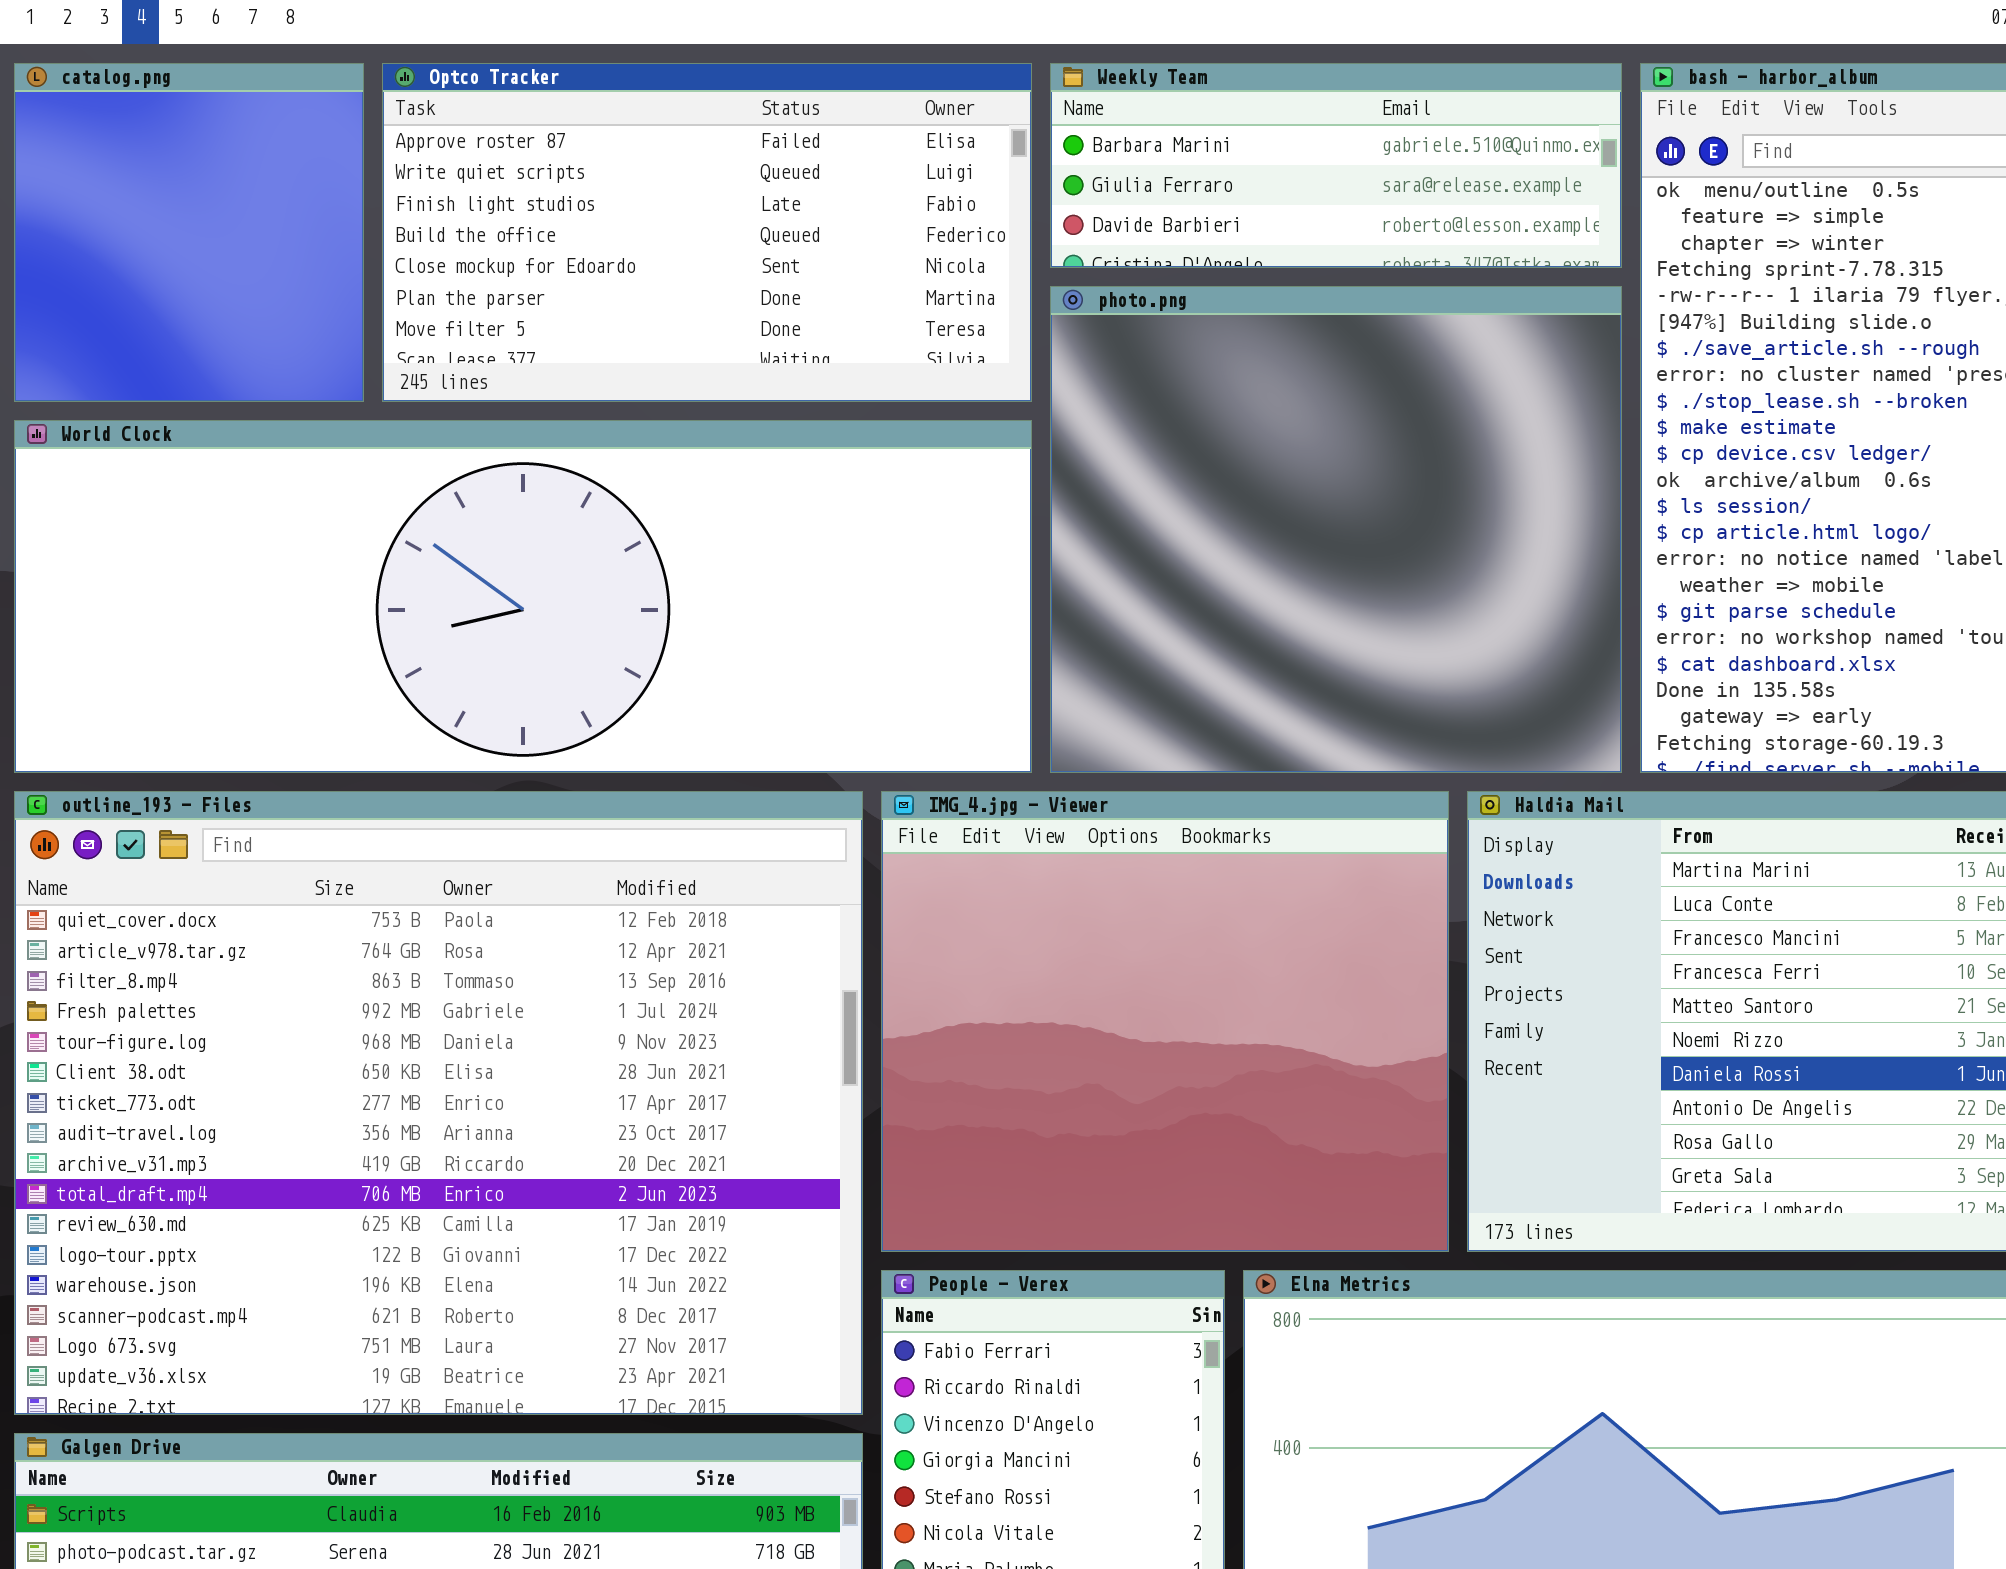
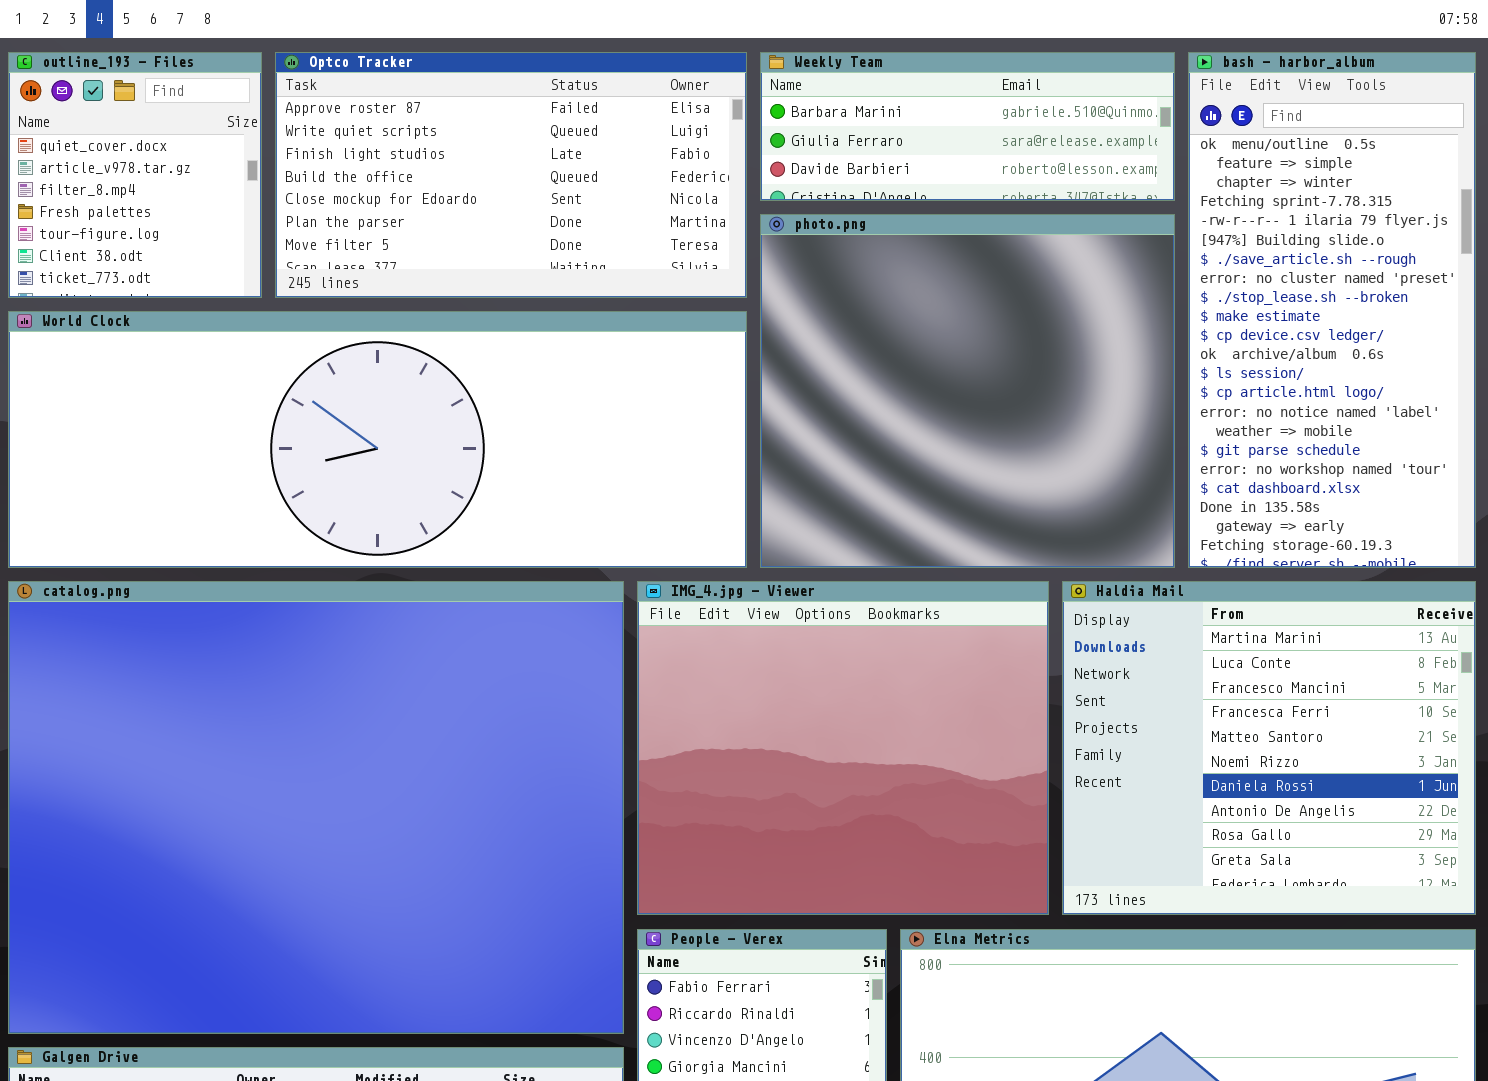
catalog.png: [14,63,364,402] -> [8,581,624,1034], moved, resized
outline_193 - Files: [14,791,863,1415] -> [8,52,262,298], moved, resized

